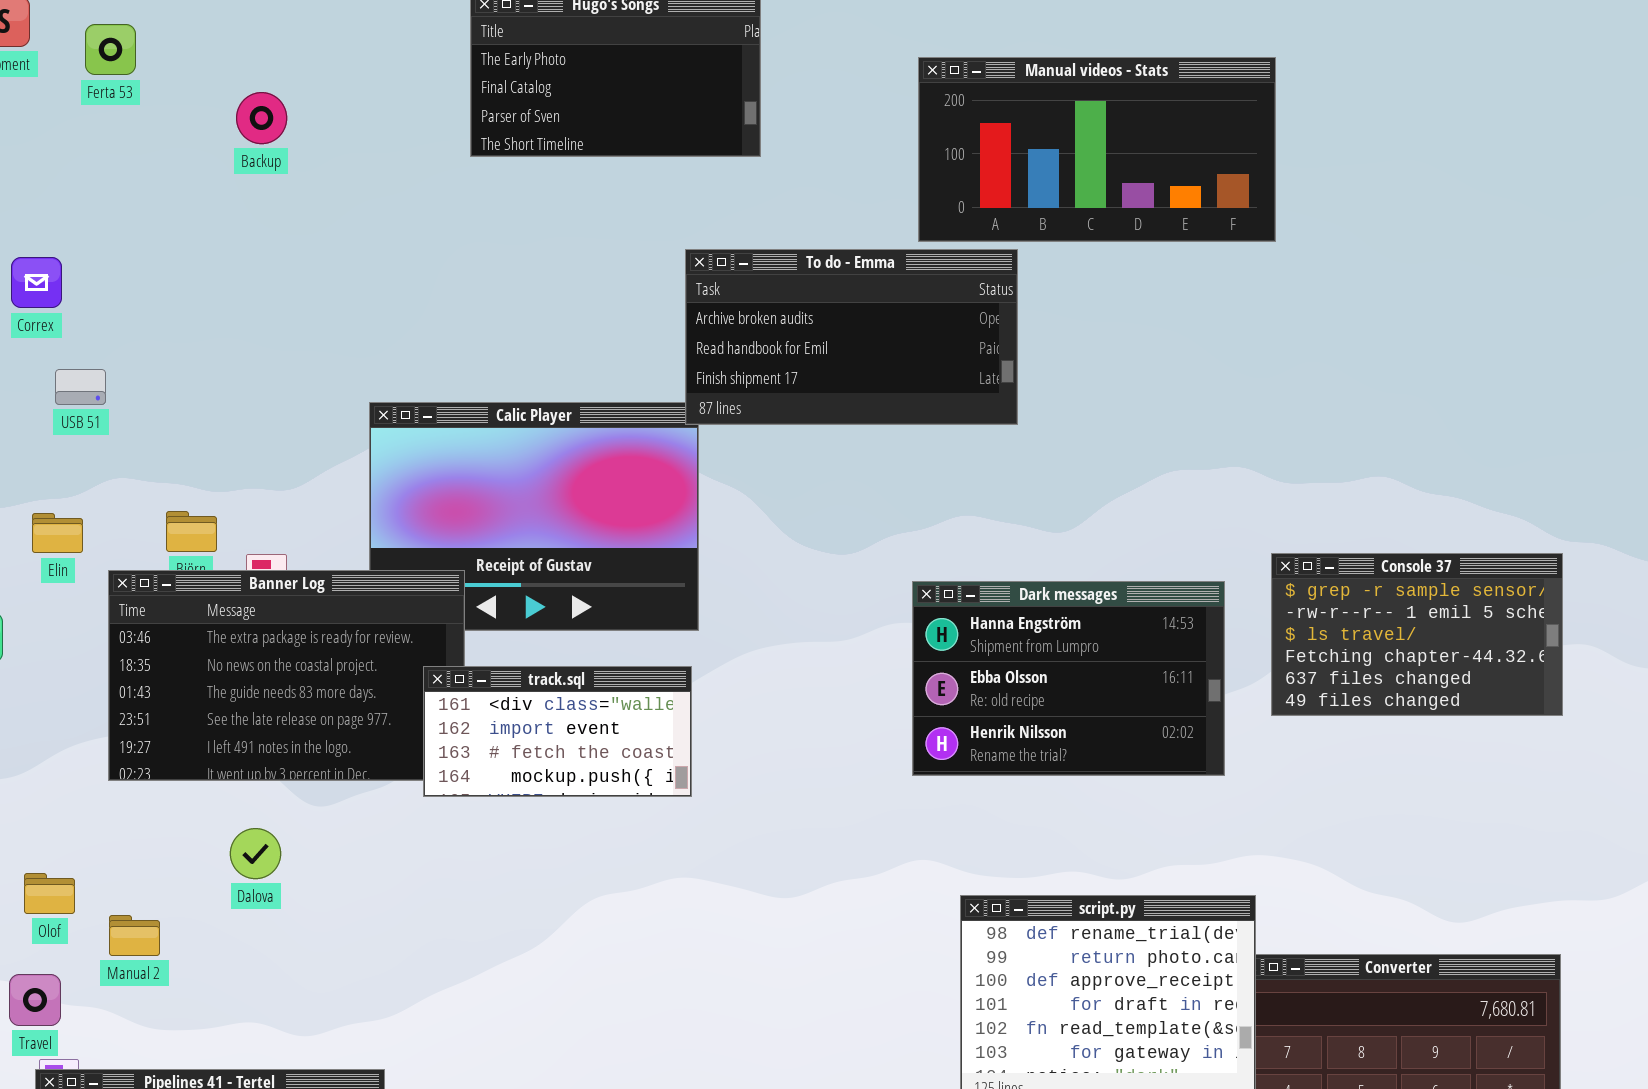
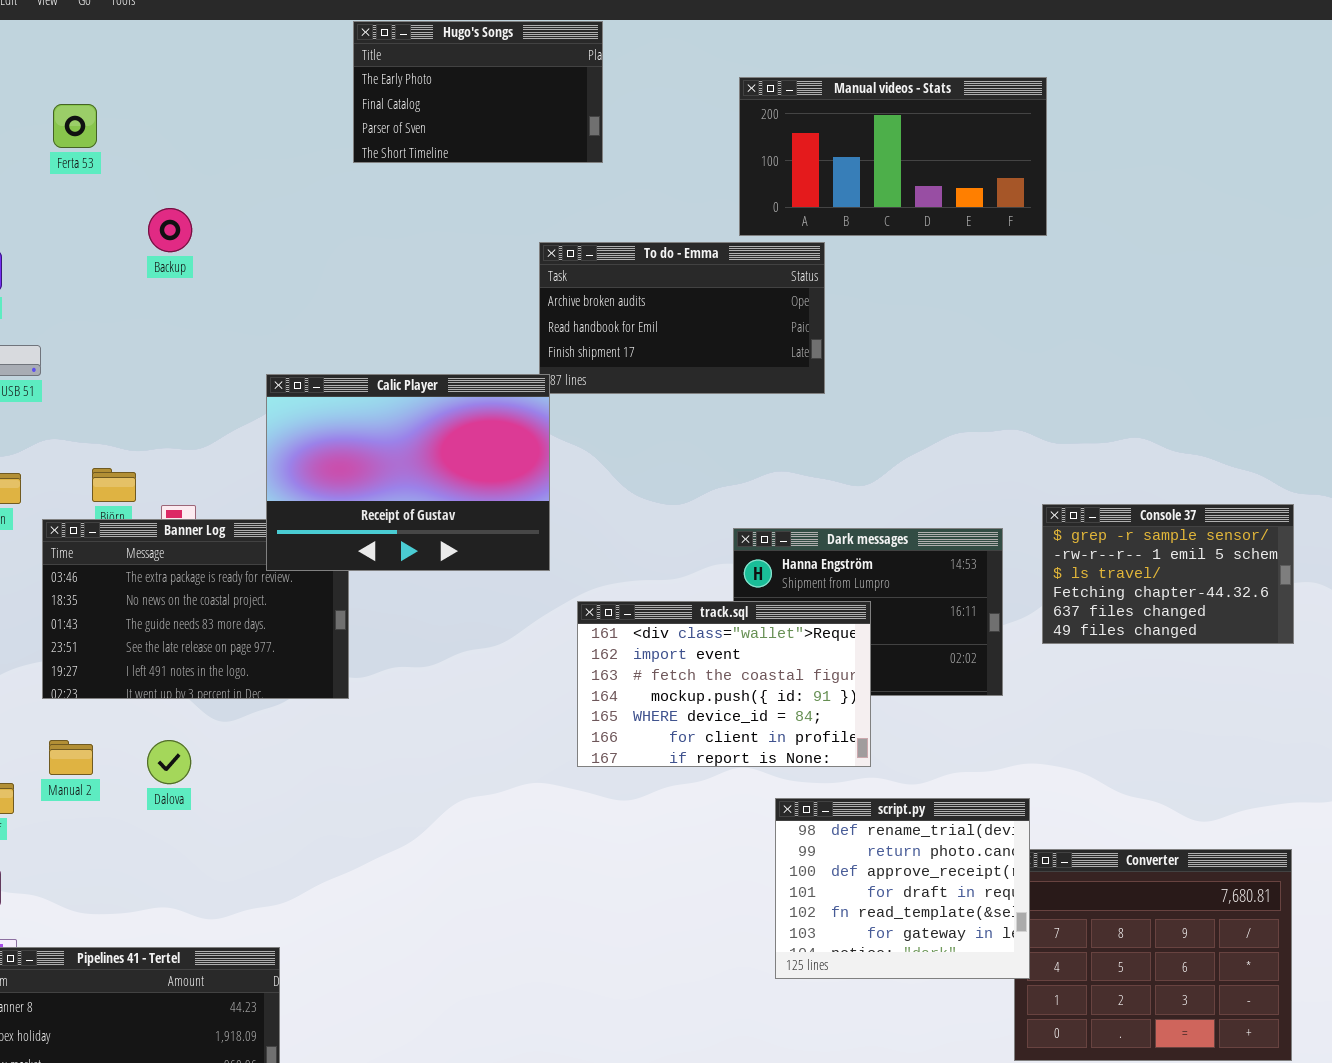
Ferta 53: [85,24,136,75] -> [53,104,97,148], moved
Backup: [236,92,287,144] -> [148,208,192,252], moved
Calic Player: [369,402,699,631] -> [266,374,550,571], raised
track.sql: [423,666,692,797] -> [577,601,871,767], moved, resized
Manual 2: [109,915,160,956] -> [49,740,93,775], moved

